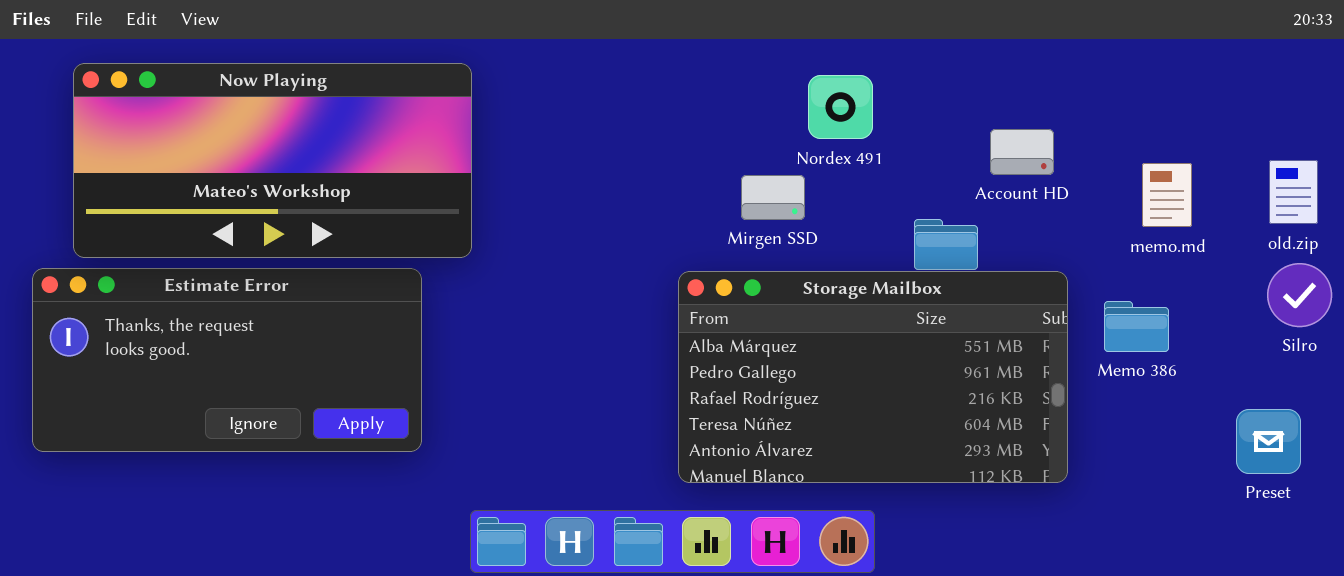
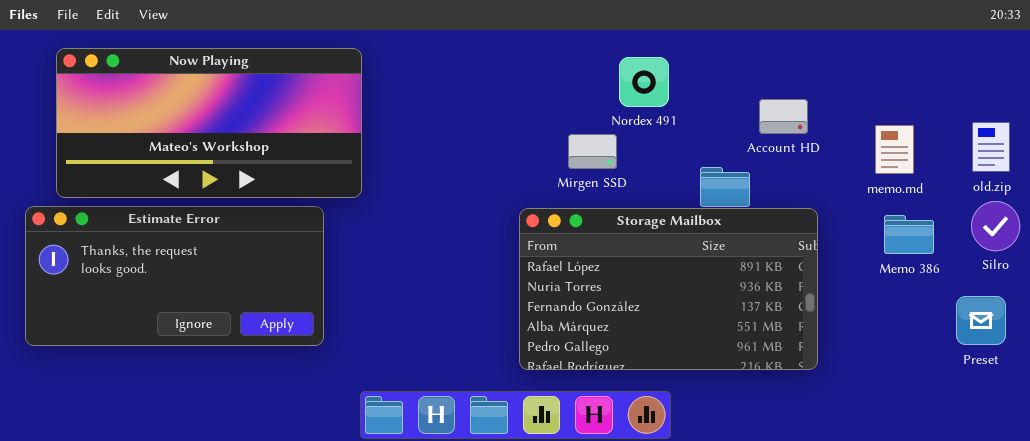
Storage Mailbox: [678,271,1068,483] -> [519,208,818,370], scrolled up 3 rows
Memo 386: [1104,301,1169,352] -> [884,215,934,254], moved
Preset: [1236,409,1301,474] -> [956,296,1006,345], moved

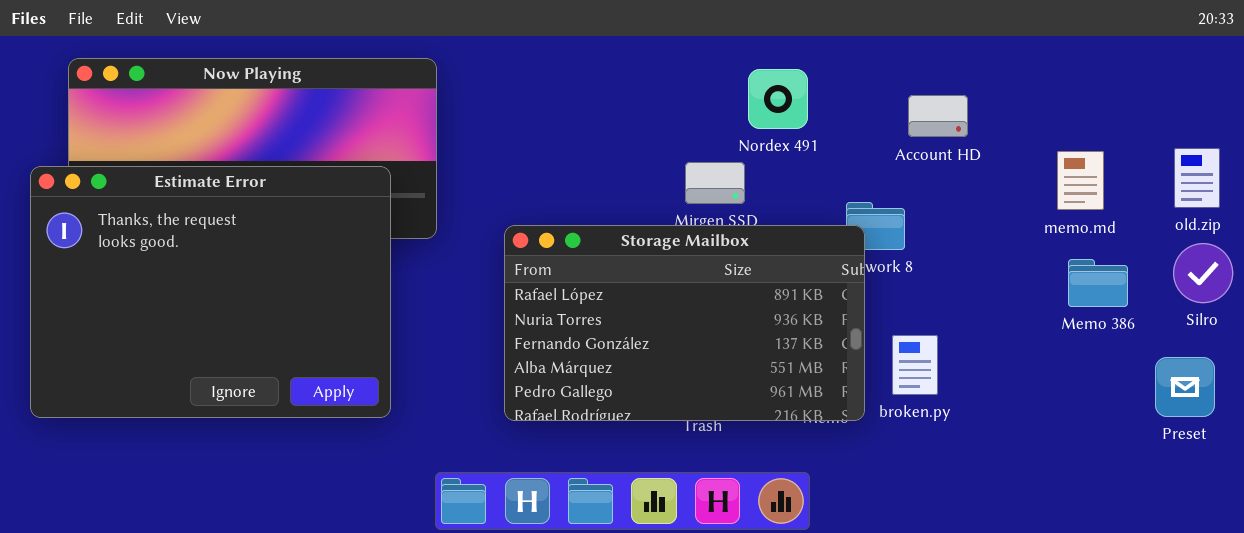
Account HD: [759,99,808,134] -> [908,95,968,137], moved
Estimate Error: [25,206,324,346] -> [30,166,391,418], resized
Storage Mailbox: [519,208,818,370] -> [504,225,865,421], moved

